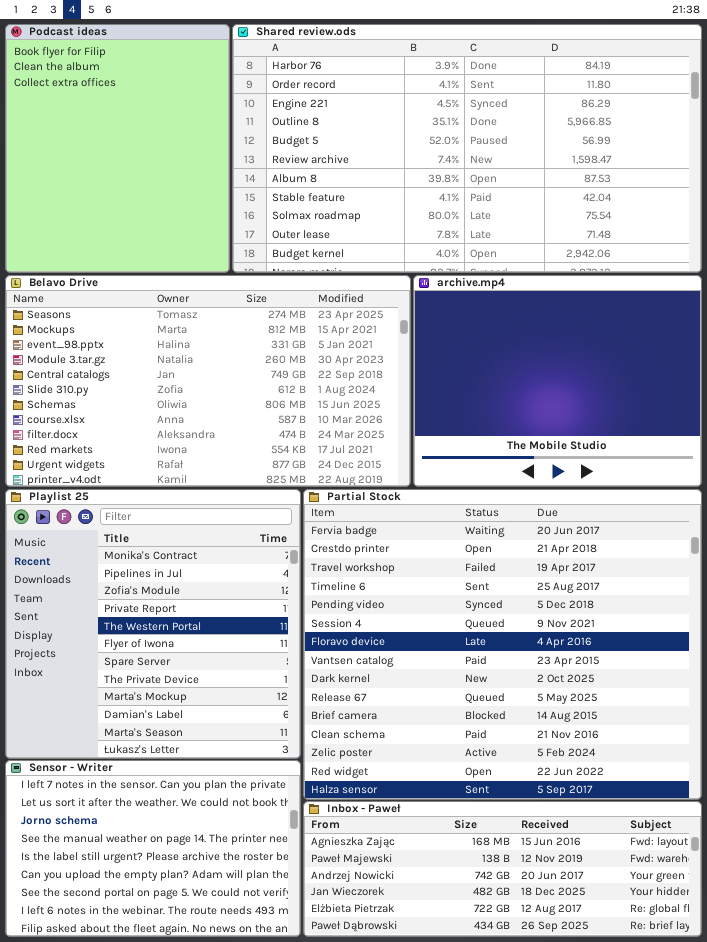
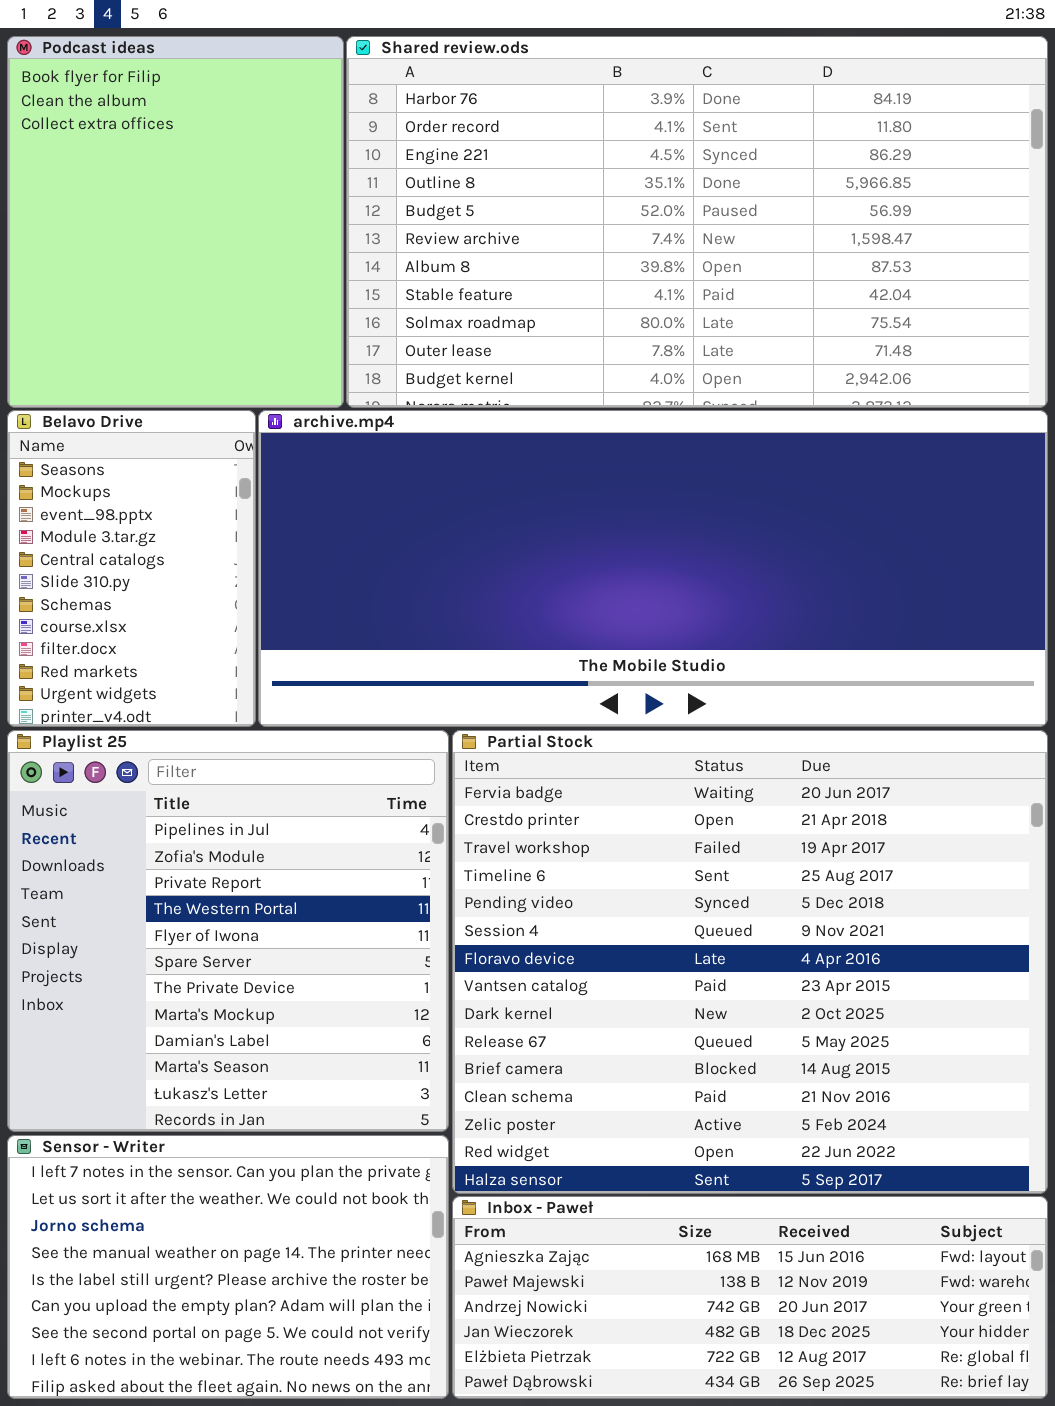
Belavo Drive: [5,275,411,487] -> [7,410,256,727], resized
archive.mp4: [413,275,702,487] -> [258,410,1048,727], resized
Playlist 25: [5,489,301,759] -> [7,730,449,1132], scrolled down 1 row

